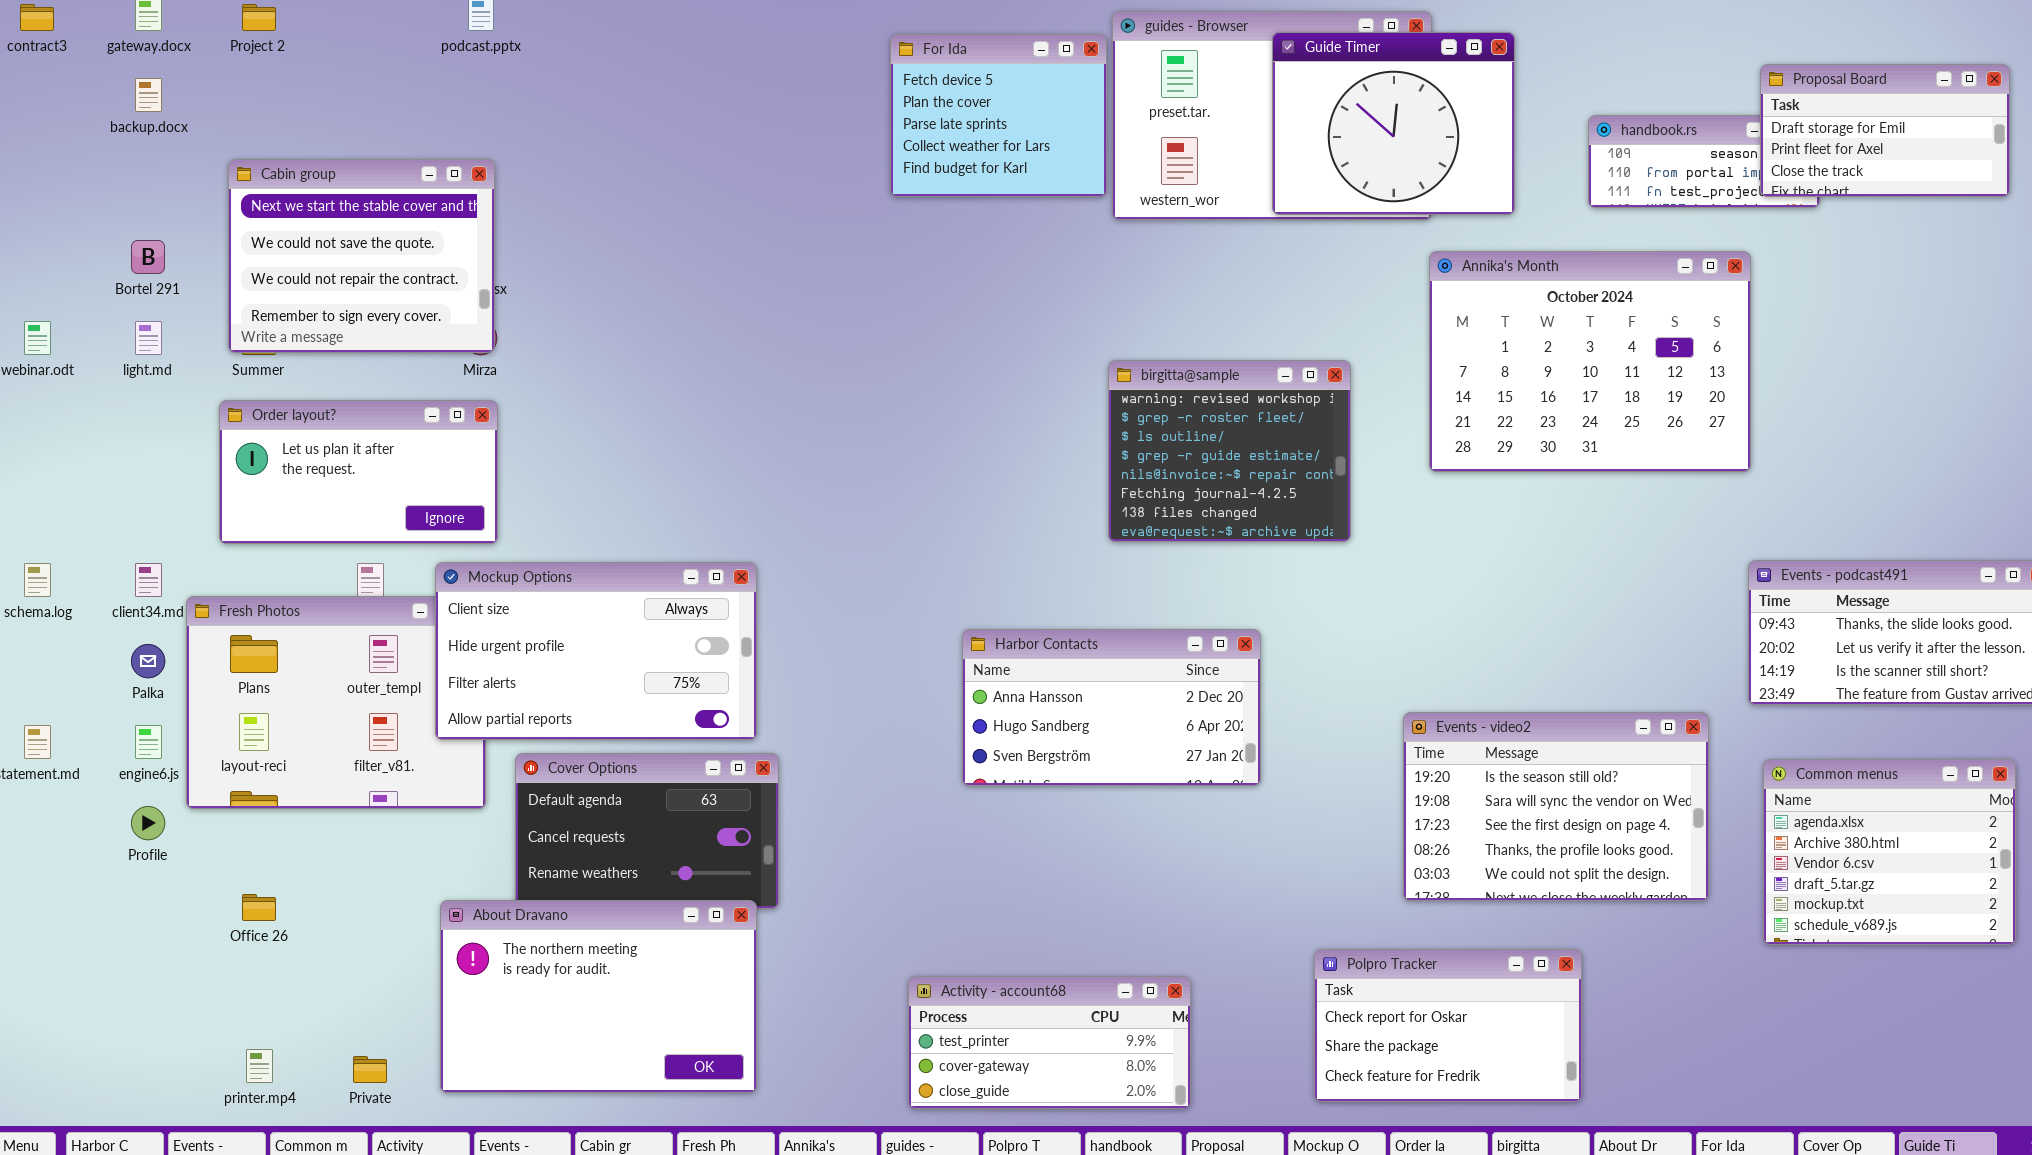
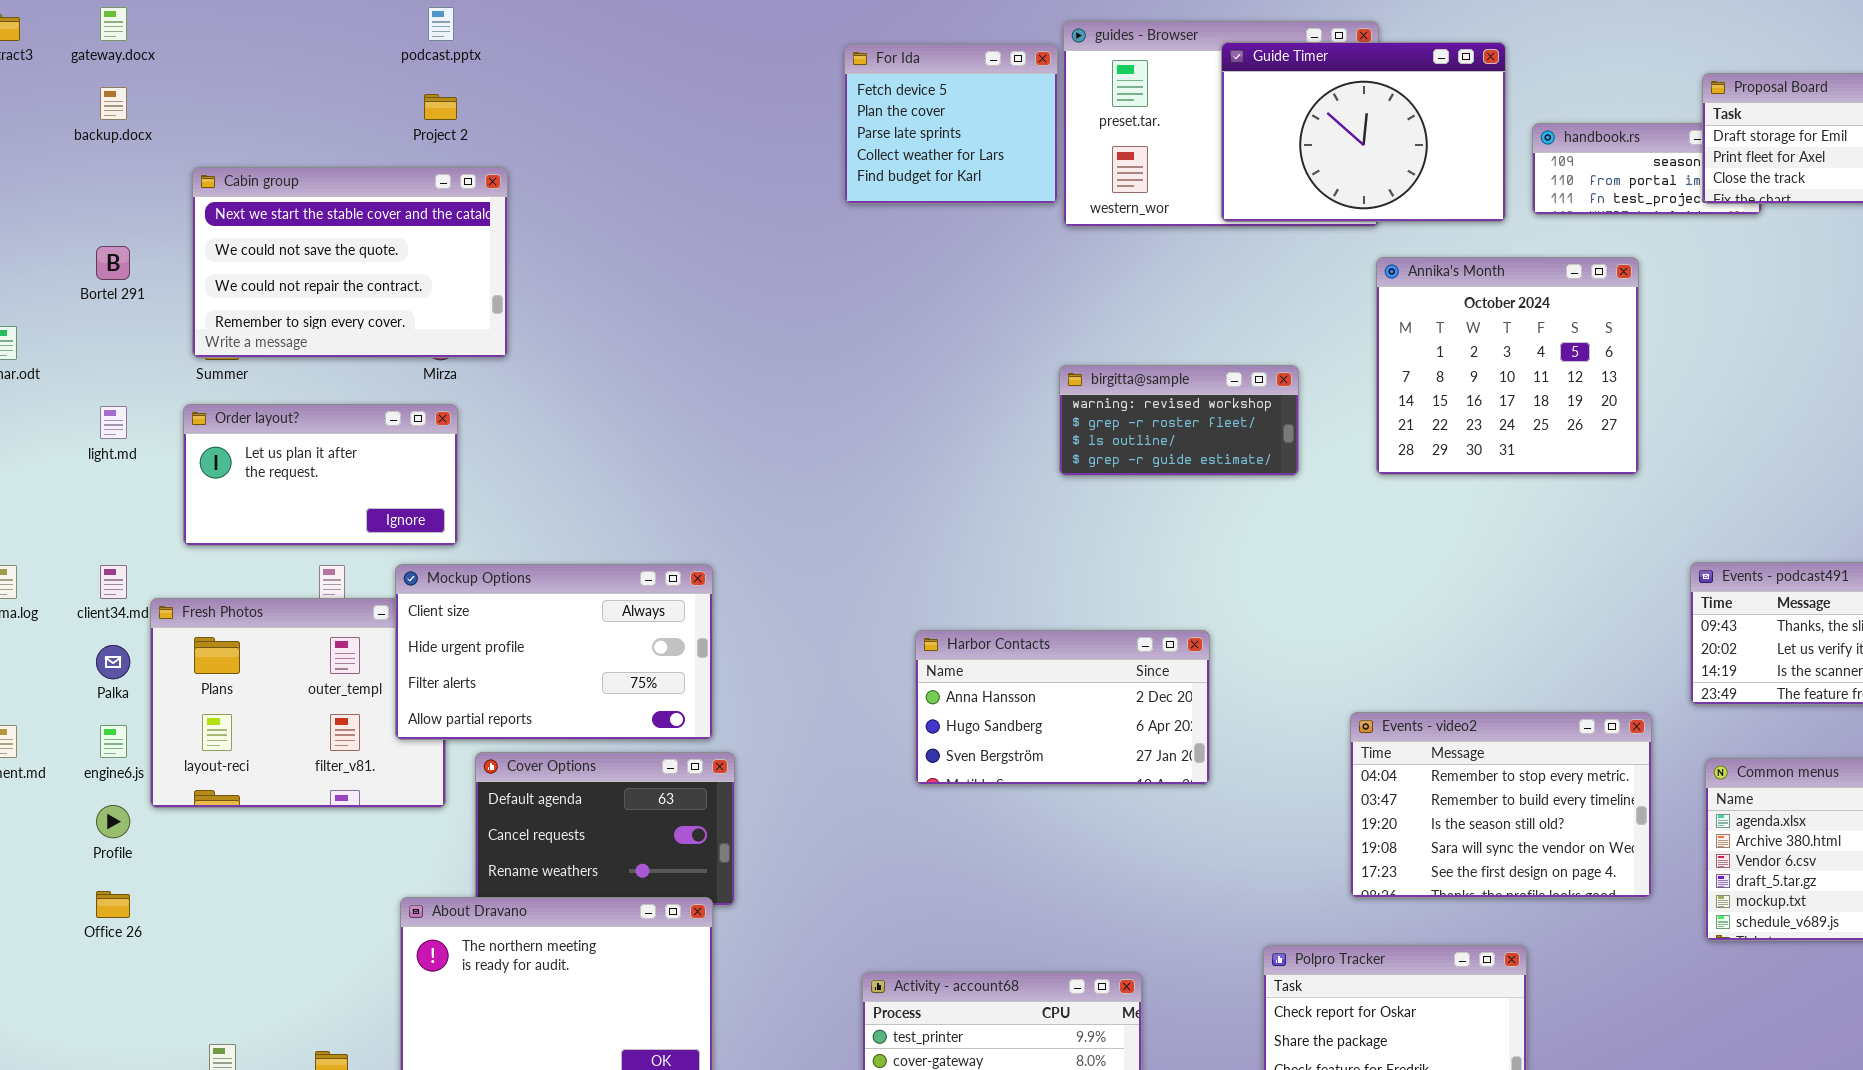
Project 2: [242,4,276,31] -> [424,94,457,120], moved
Guide Timer: [1272,32,1515,215] -> [1221,42,1506,222], resized
Cabin group: [228,159,495,353] -> [192,167,508,358], resized
Annika's Month: [1429,251,1751,472] -> [1376,257,1639,475], resized
light.md: [135,321,162,355] -> [100,406,127,439], moved
birgitta@sample: [1108,360,1351,542] -> [1059,365,1299,476], resized
Events - video2: [1403,712,1709,901] -> [1350,712,1652,898], scrolled up 2 rows
Office 26: [242,894,276,921] -> [96,891,130,918], moved

